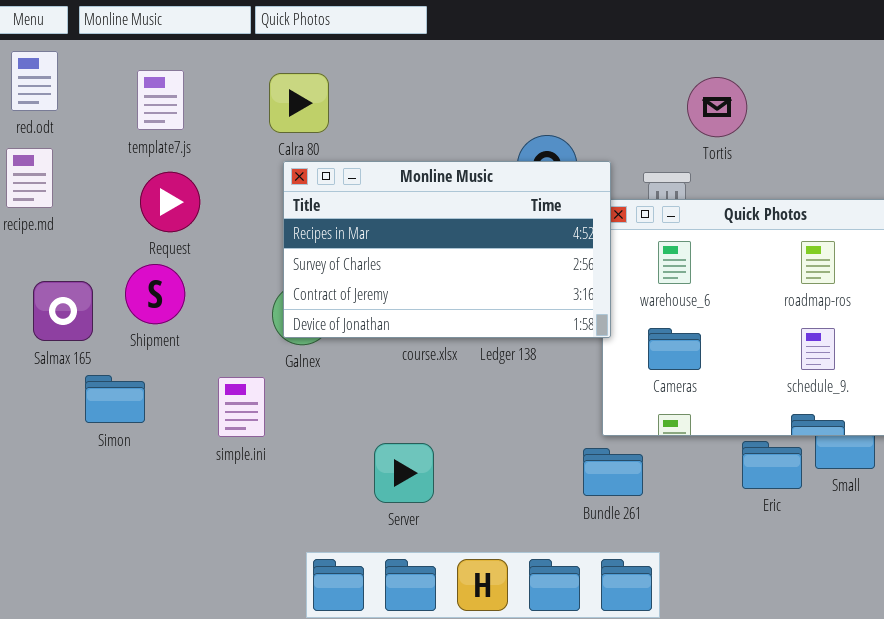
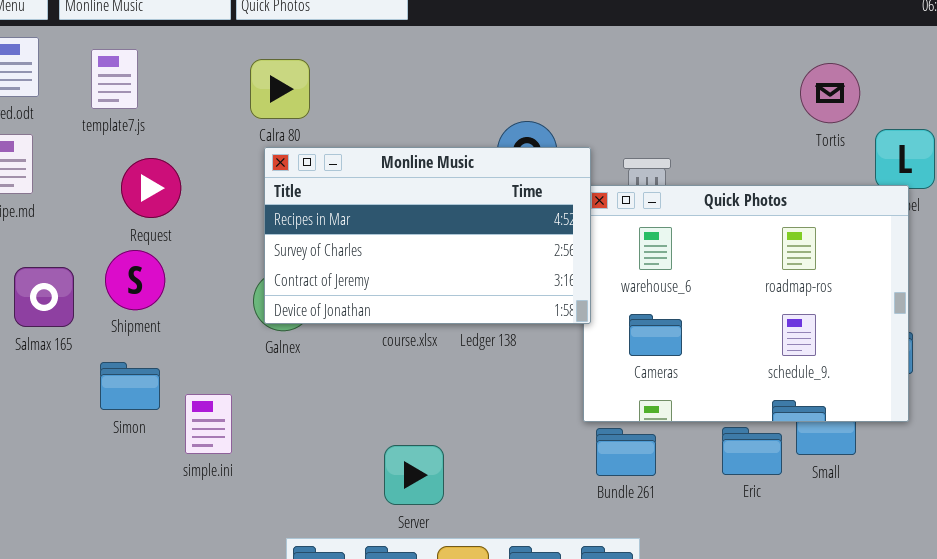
template7.js: [137,70,184,130] -> [91,49,138,109], moved
Tortis: [687,77,747,137] -> [800,63,860,123], moved
Simon: [85,375,145,423] -> [100,362,160,410], moved
simple.ini: [218,377,265,437] -> [185,394,232,454], moved
Server: [374,443,434,503] -> [384,445,444,505], moved
Bundle 261: [583,448,643,496] -> [596,428,656,476], moved

